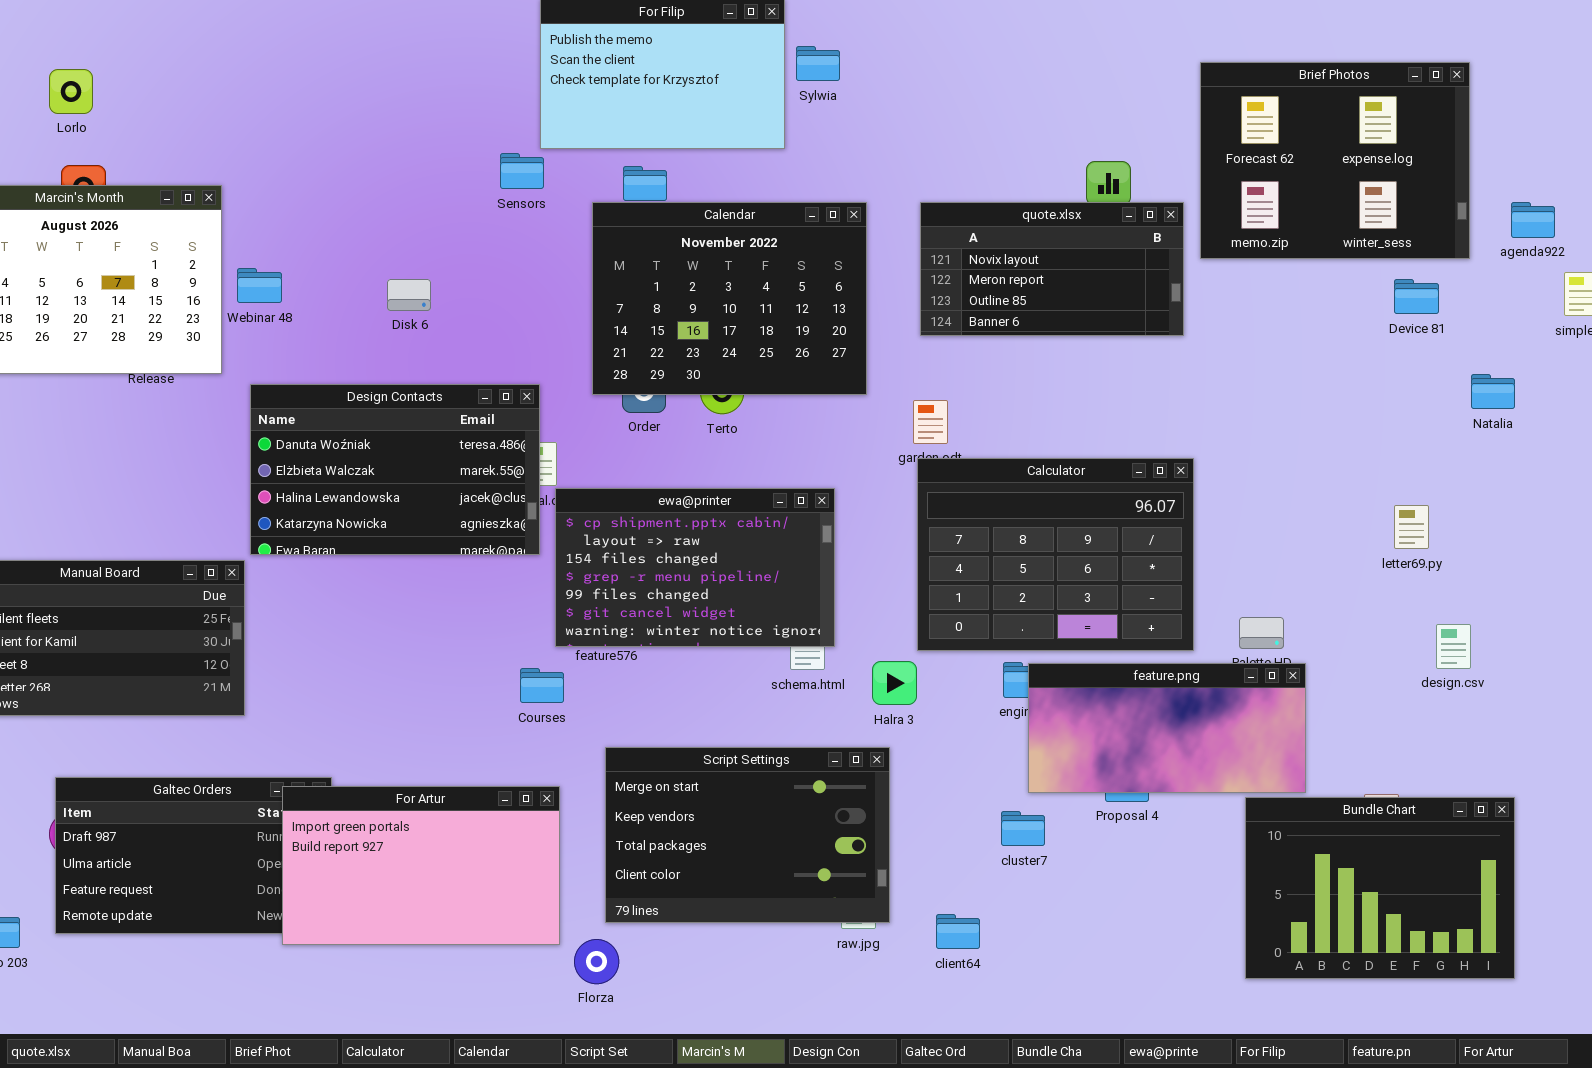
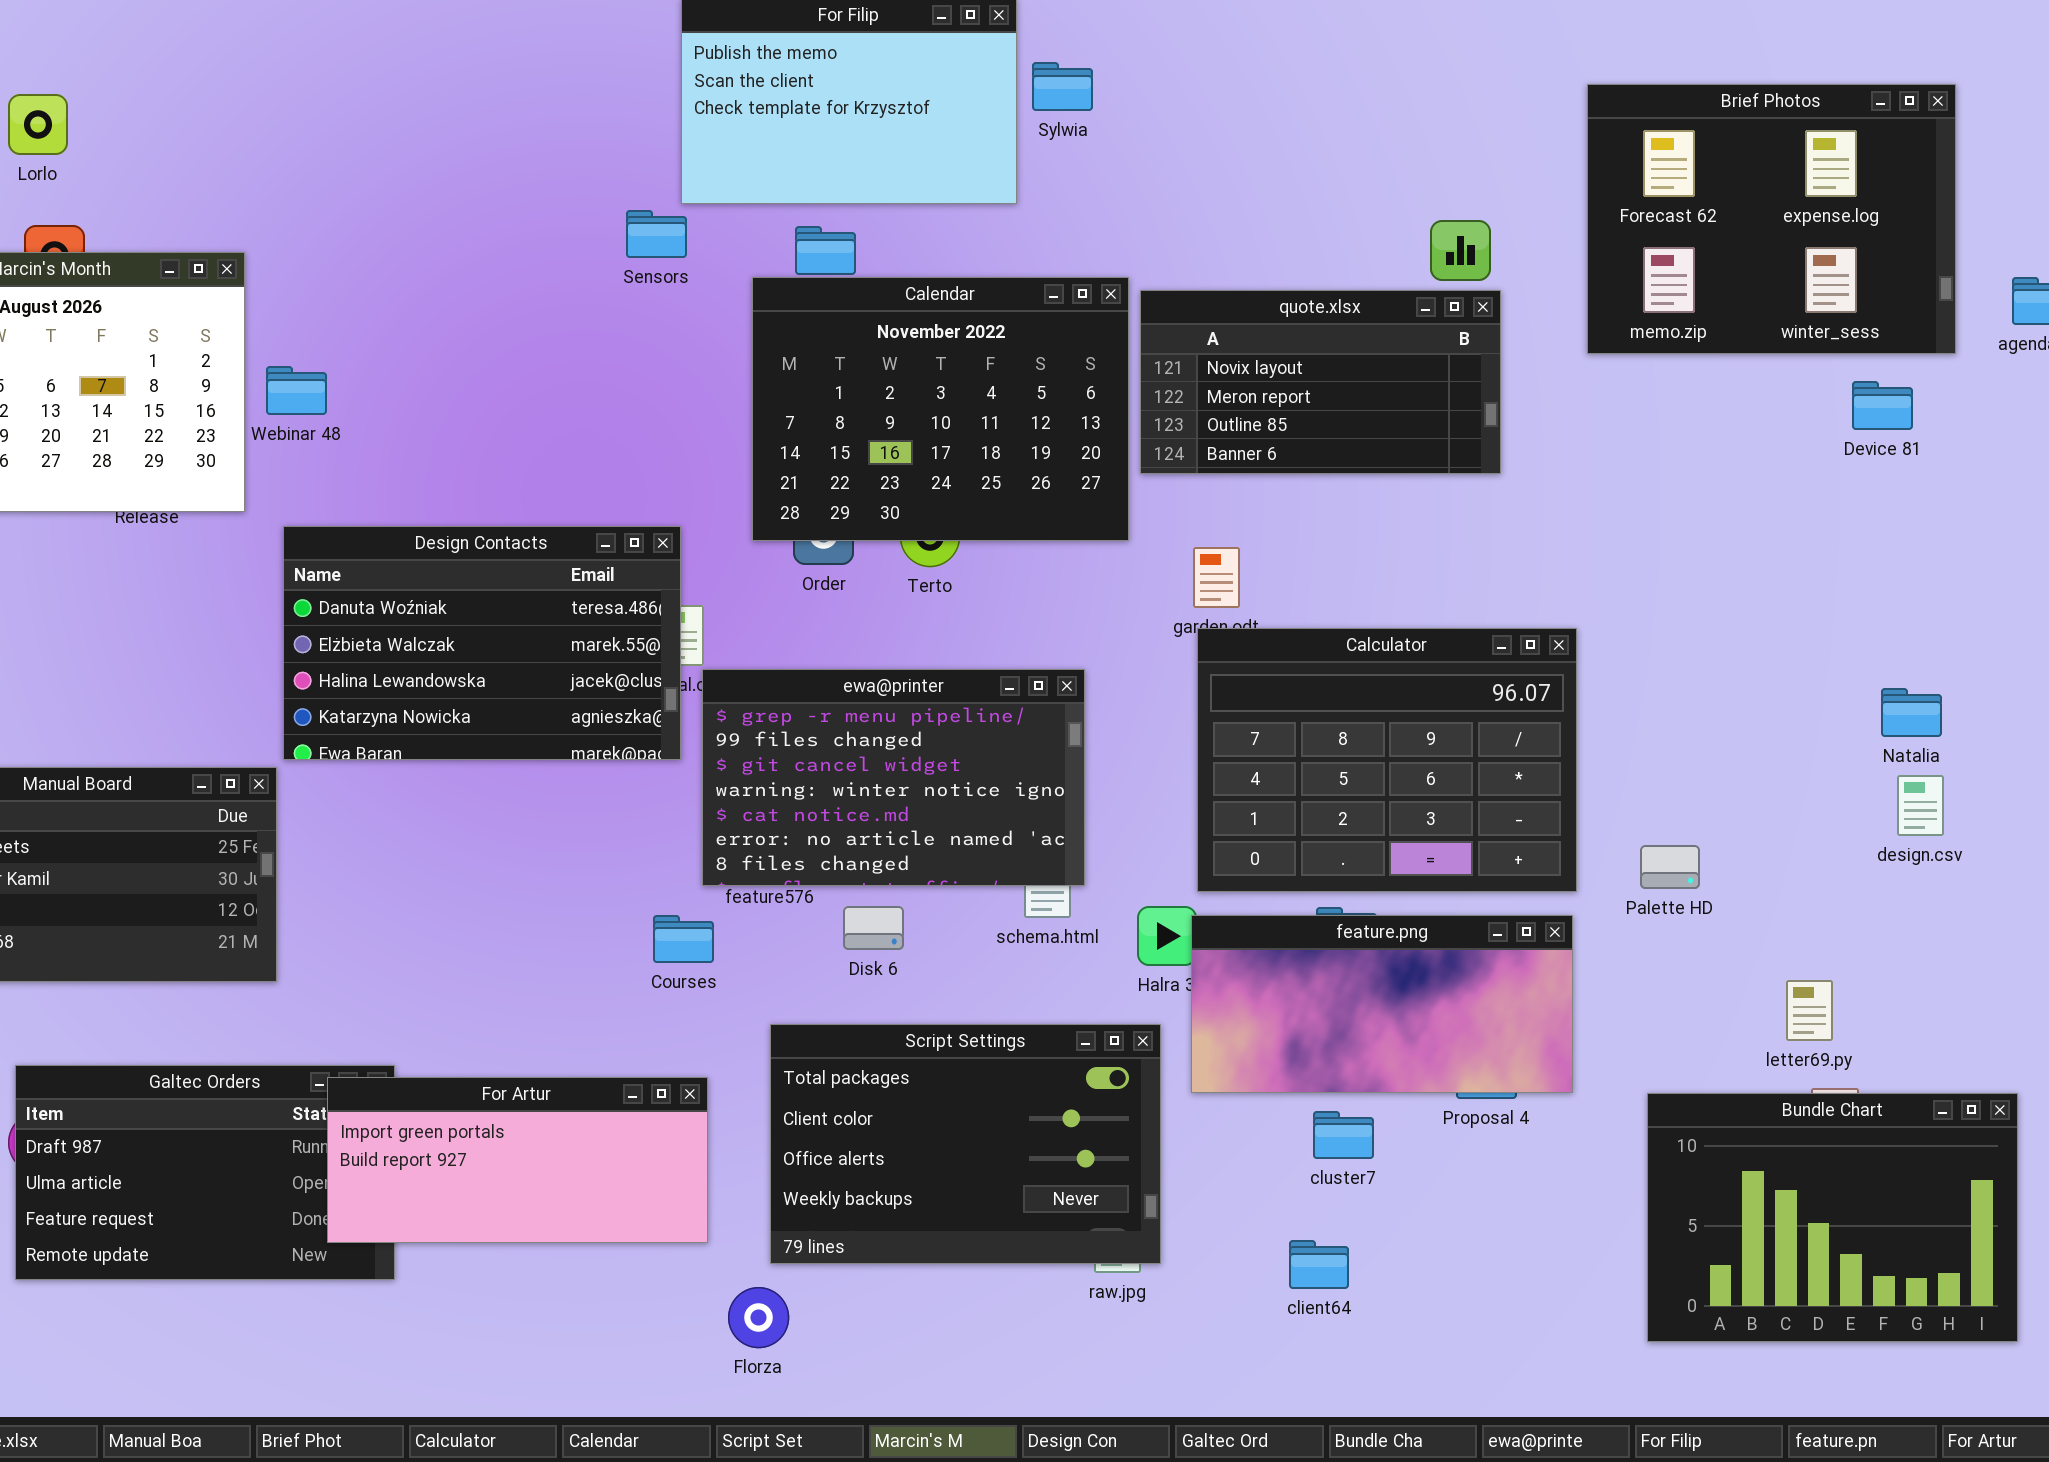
quote.xlsx: [920,202,1184,336] -> [1140,290,1501,474], moved
Disk 6: [387,279,431,311] -> [843,906,904,950], moved
Natalia: [1471,374,1515,409] -> [1881,688,1942,737], moved
ewa@printer: [555,488,835,647] -> [702,669,1085,886], scrolled down 3 rows
letter69.py: [1394,505,1429,549] -> [1786,980,1833,1041], moved
design.csv: [1436,624,1471,669] -> [1897,775,1944,836], moved
feature.png: [1028,663,1306,793] -> [1191,915,1573,1093], moved
Script Settings: [605,747,890,923] -> [770,1024,1161,1264], scrolled down 2 rows
For Artur: [282,786,560,945] -> [327,1077,708,1243], resized
client64: [936,914,980,949] -> [1289,1240,1349,1289], moved

